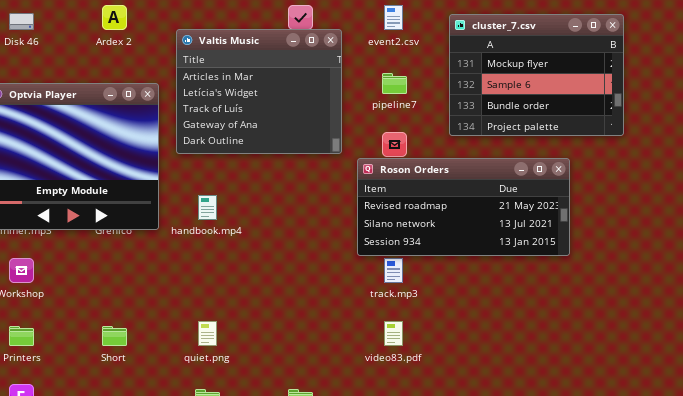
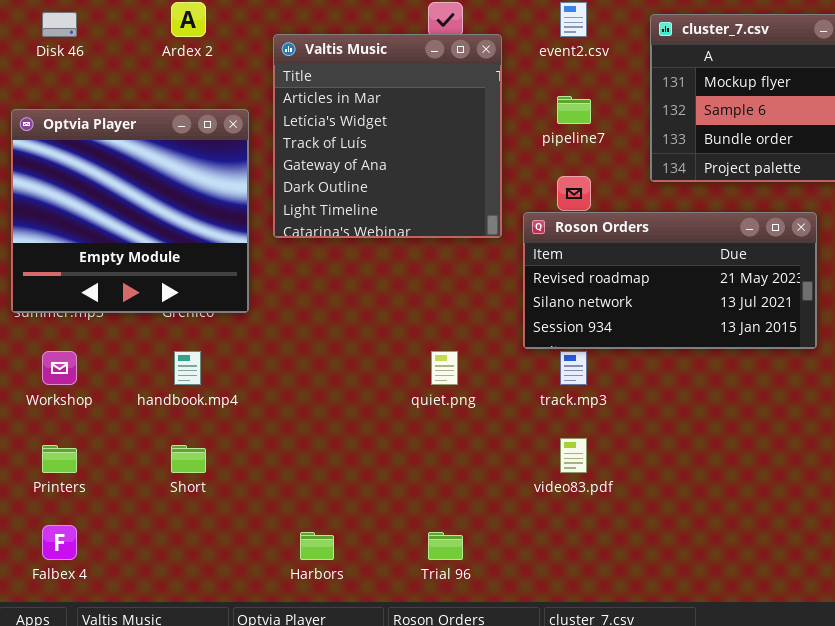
Valtis Music: [176,29,342,154] -> [273,34,502,238], resized
handbook.mp4: [198,195,217,220] -> [174,351,201,385], moved
quiet.png: [198,321,217,346] -> [431,351,458,385], moved

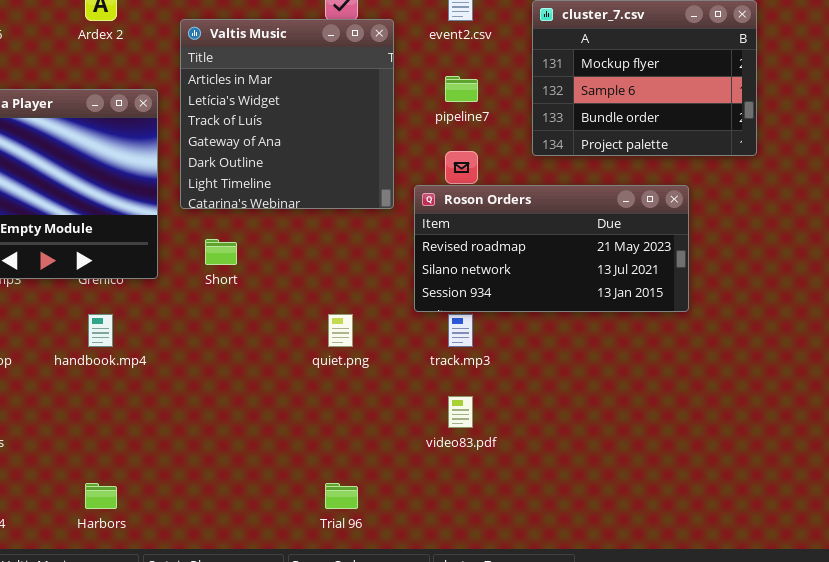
Short: [171,445,206,473] -> [205,239,237,265], moved
Harbors: [300,532,334,560] -> [85,483,117,509], moved

